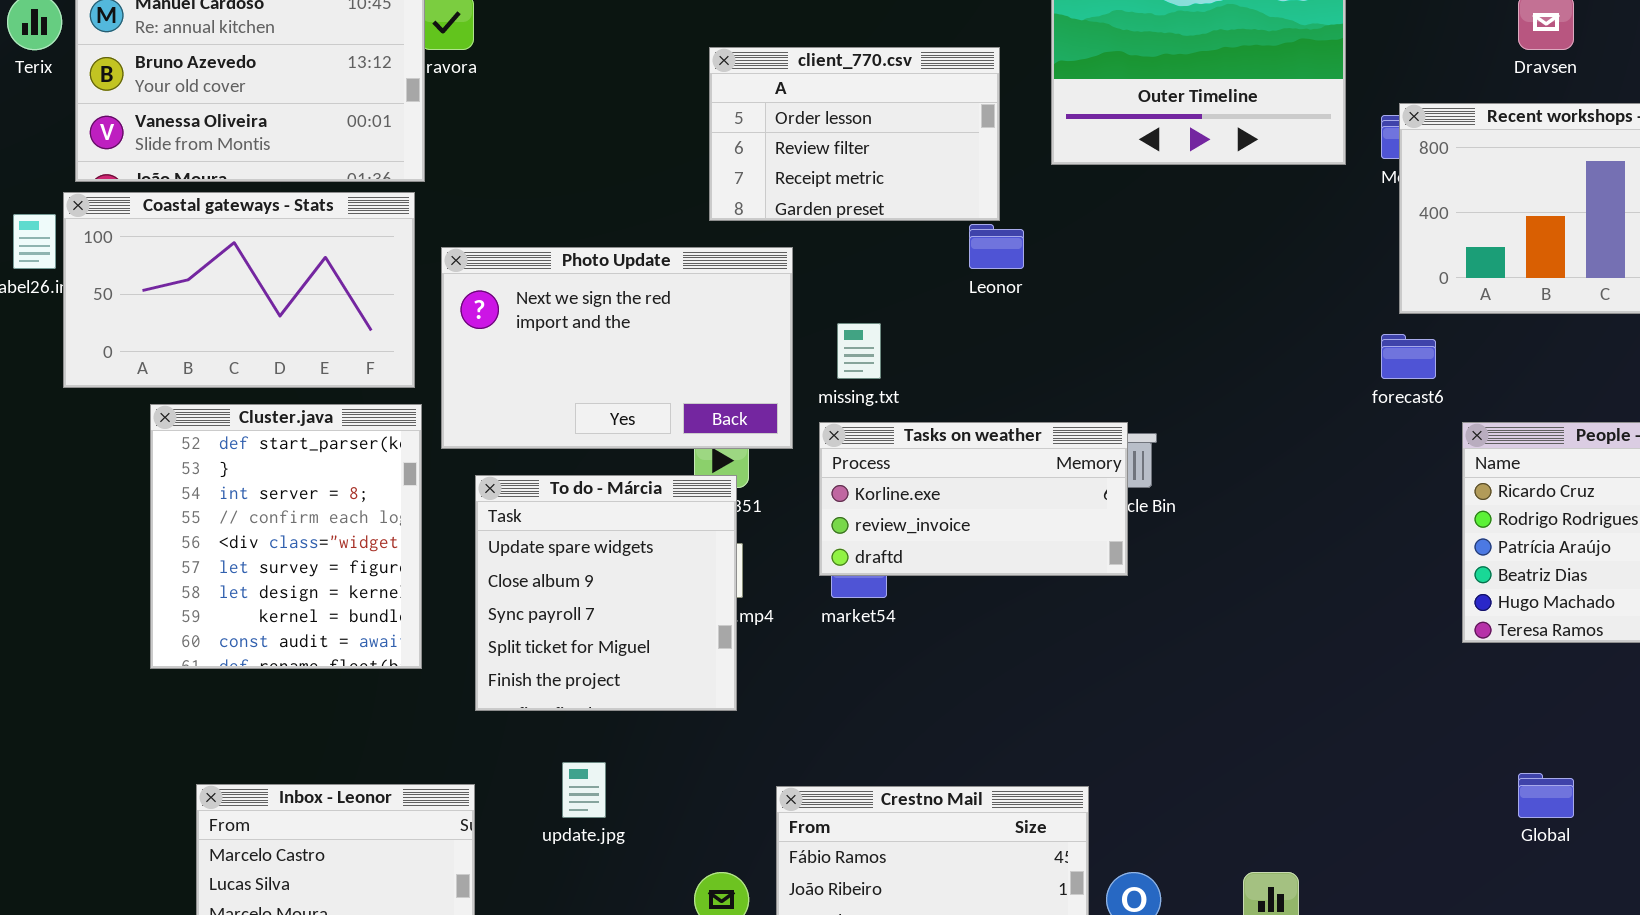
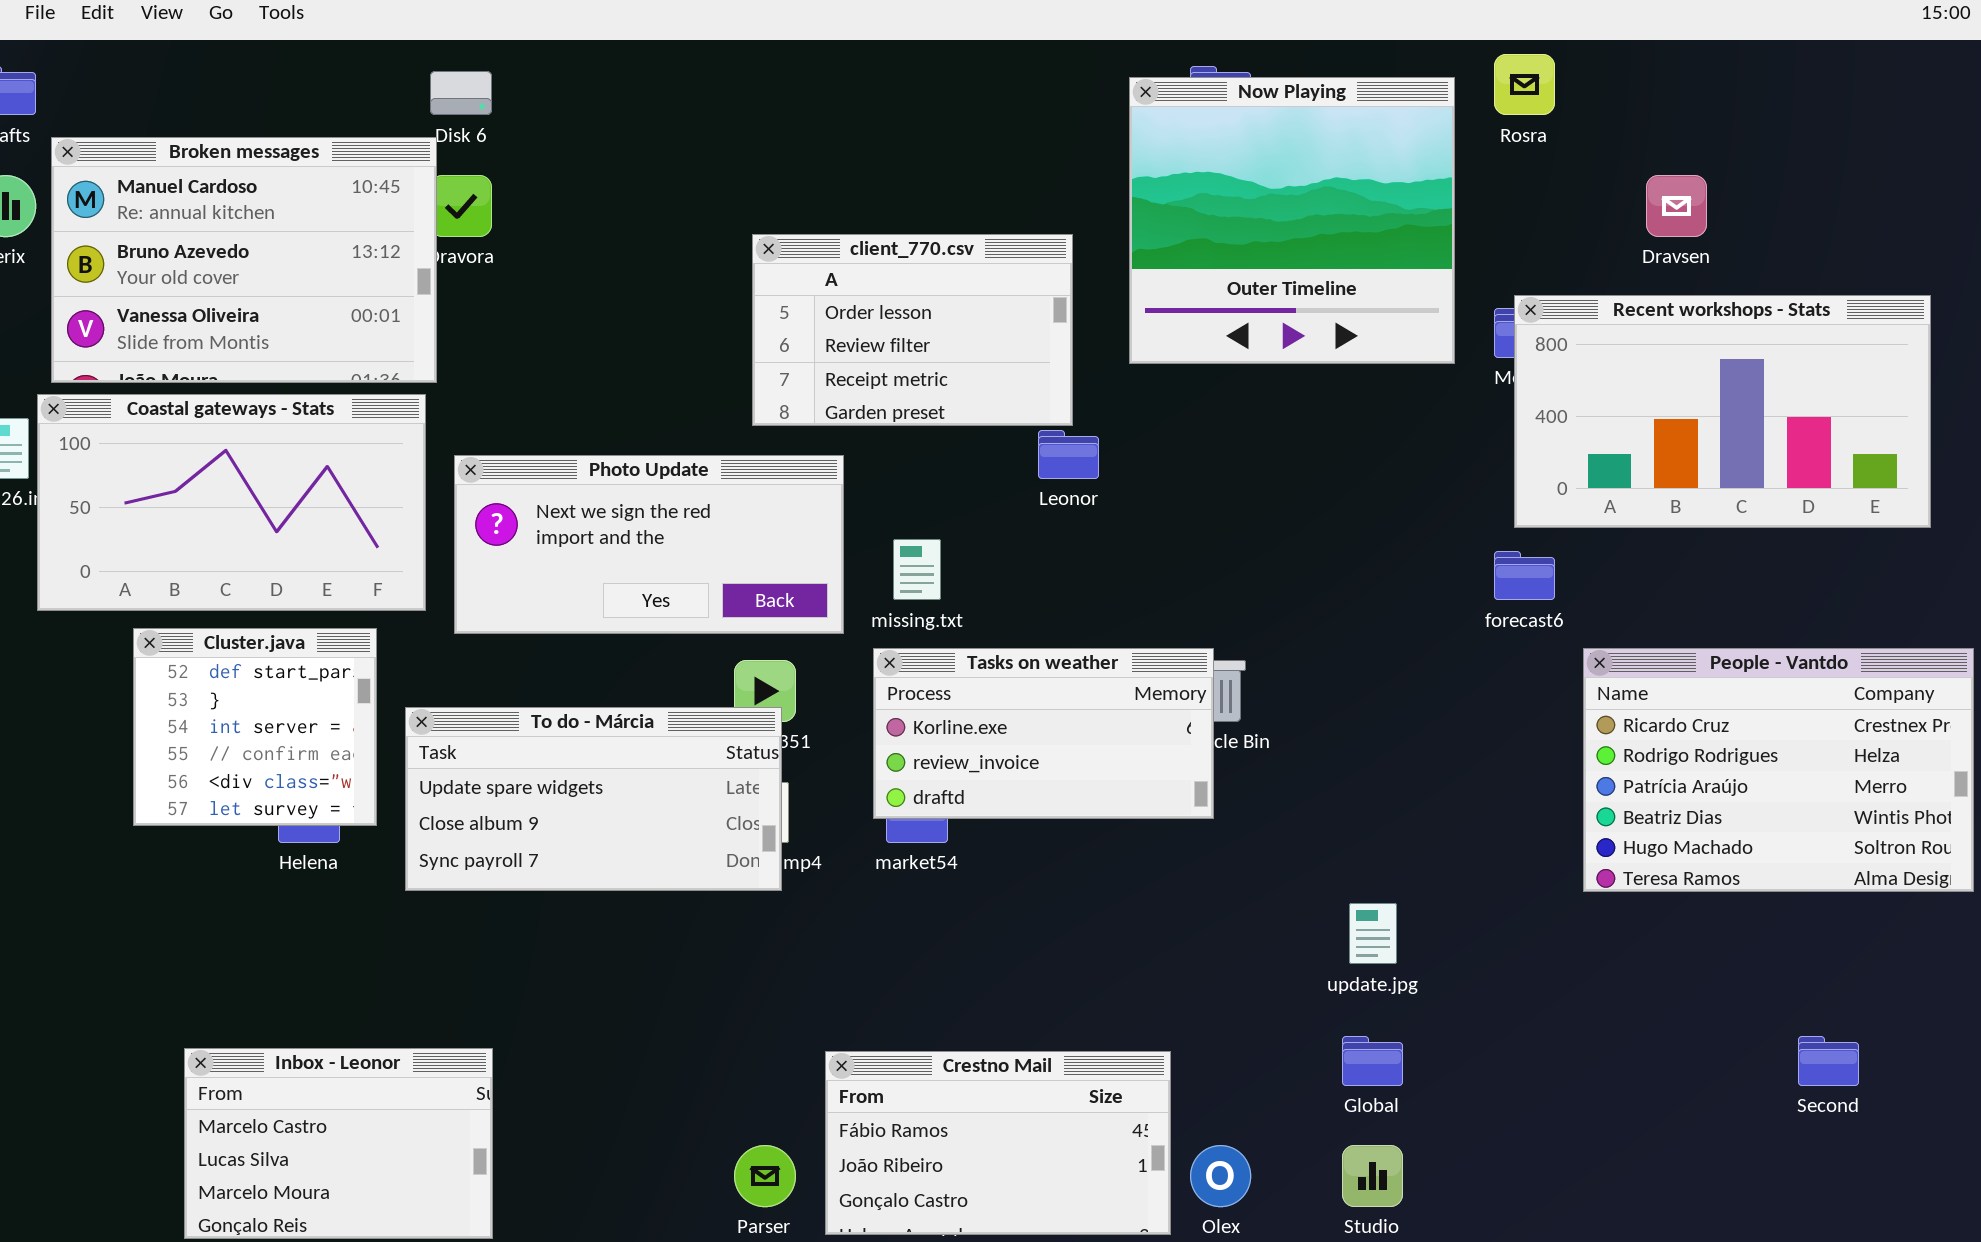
Photo Update: [441,247,793,449] -> [454,455,844,634], resized
Cluster.java: [150,404,422,669] -> [133,628,377,826], resized
To do - Márcia: [475,475,737,711] -> [405,707,782,891], resized
update.jpg: [562,762,606,818] -> [1349,903,1397,964], moved
Global: [1518,773,1574,818] -> [1342,1036,1403,1086], moved

